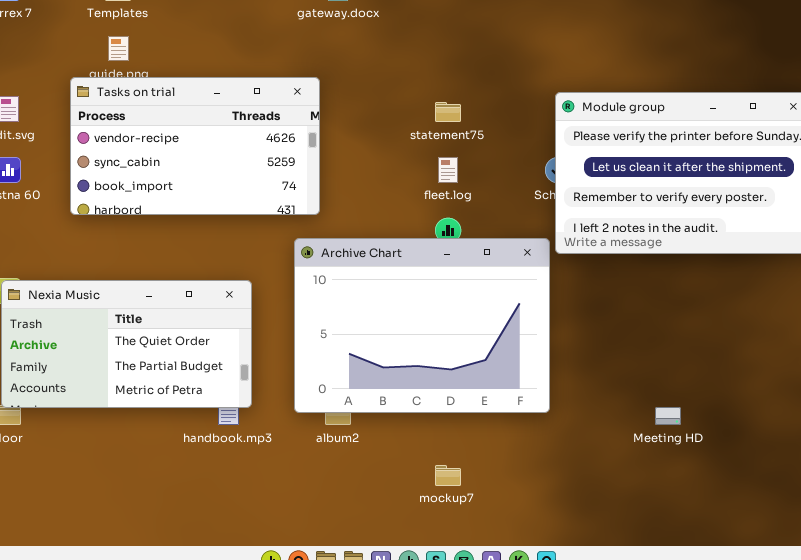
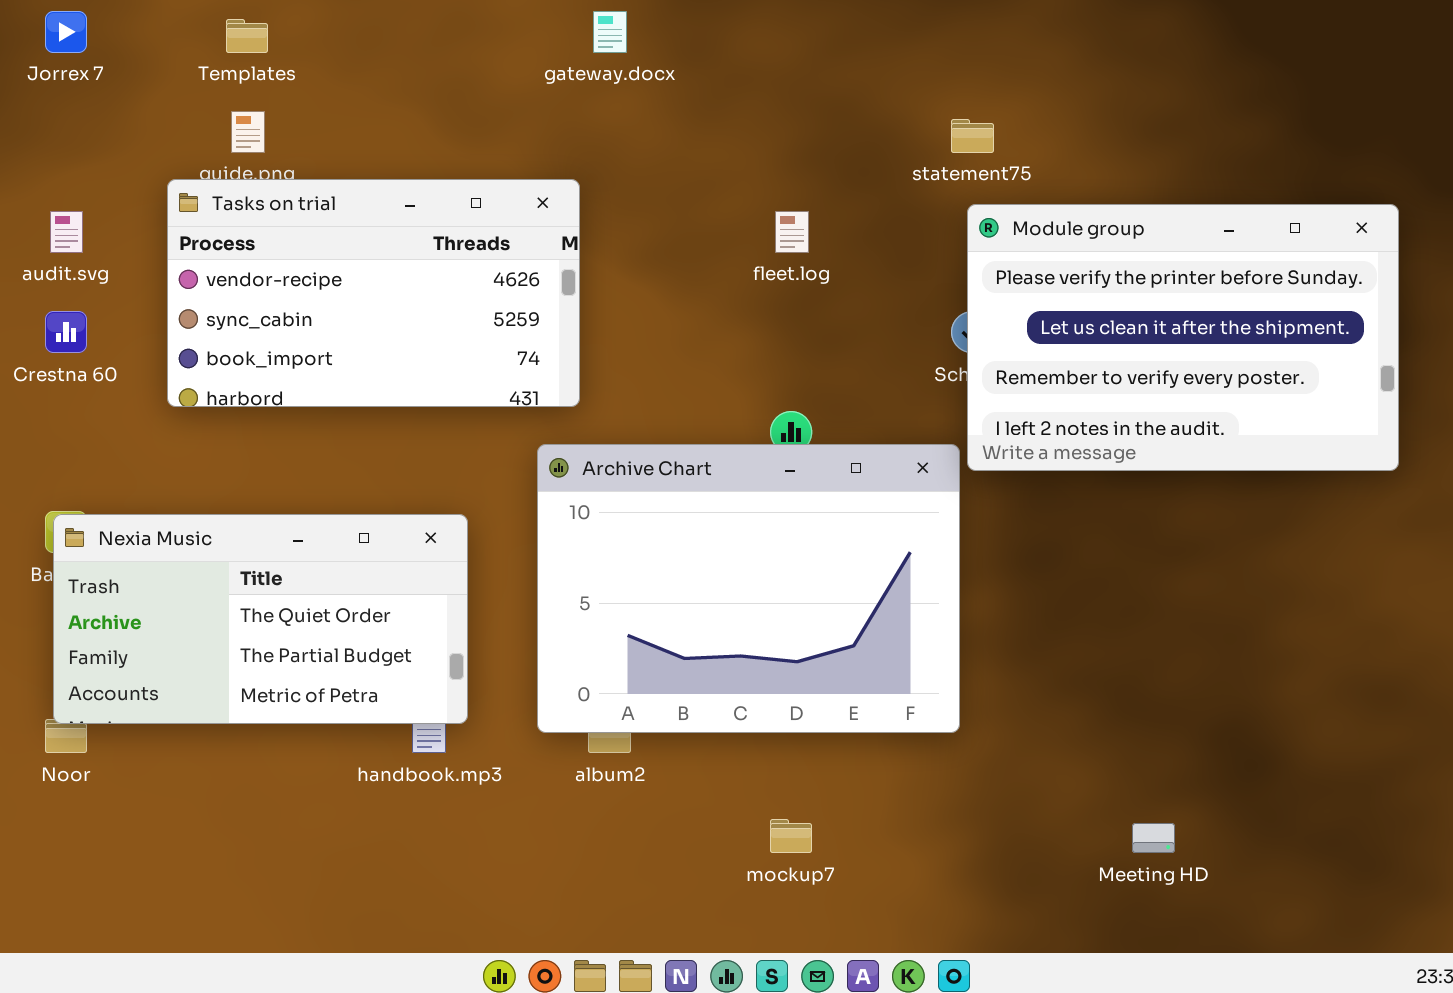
statement75: [435,102,461,122] -> [951,119,994,153], moved
fleet.log: [438,157,458,183] -> [775,211,809,253], moved
Meeting HD: [655,407,681,425] -> [1132,823,1175,853], moved

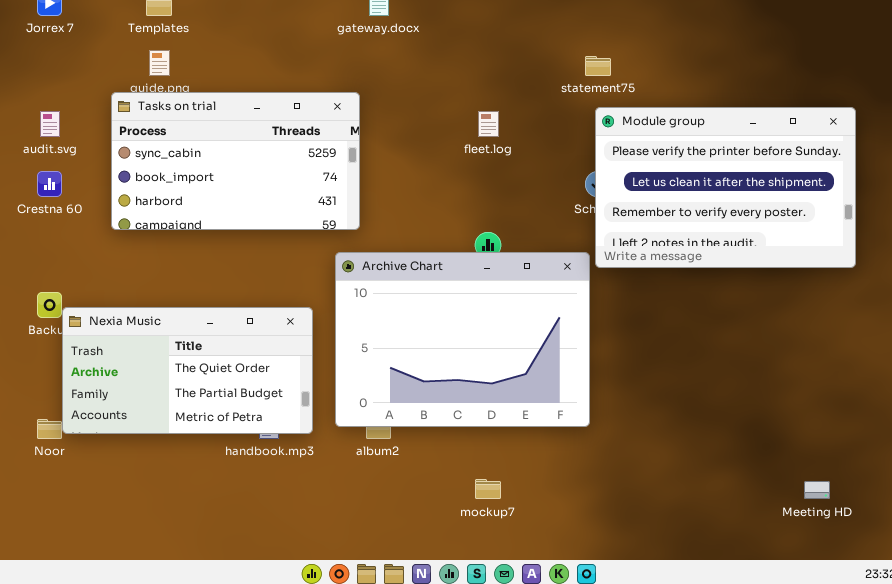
Tasks on trial: [167,179,580,407] -> [111,92,360,230], scrolled down 1 row
Nexia Music: [53,514,468,724] -> [62,307,313,434], moved
Meeting HD: [1132,823,1175,853] -> [804,481,830,499], moved

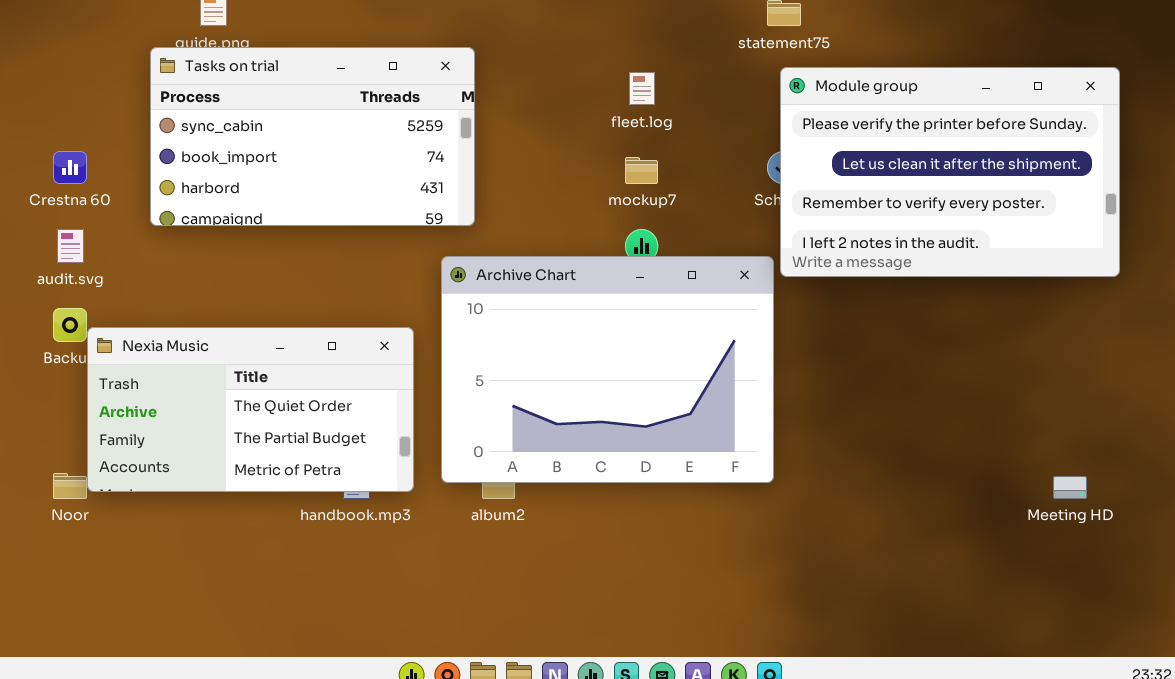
audit.svg: [40,111,60,137] -> [57,229,84,263], moved
mockup7: [475,479,501,499] -> [625,157,658,184], moved
Meeting HD: [804,481,830,499] -> [1053,476,1087,499], moved

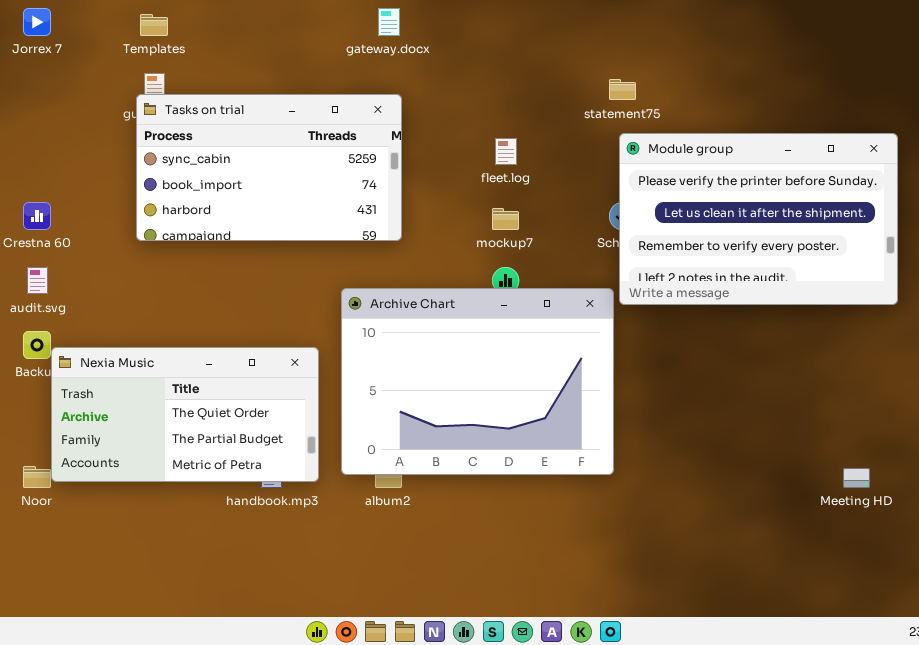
Tasks on trial: [150,47,475,226] -> [136,94,402,241], moved

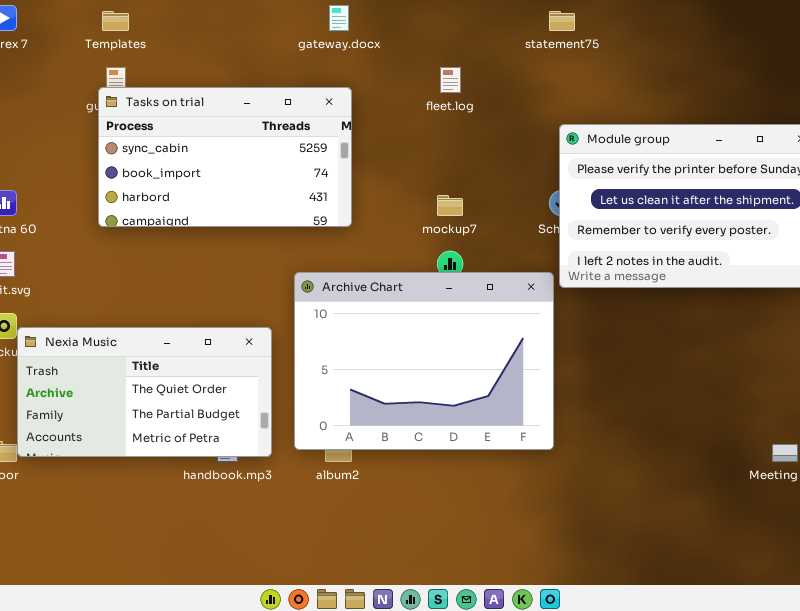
statement75: [609,79,636,100] -> [549,11,575,31], moved
fleet.log: [495,138,517,165] -> [440,67,461,93], moved

